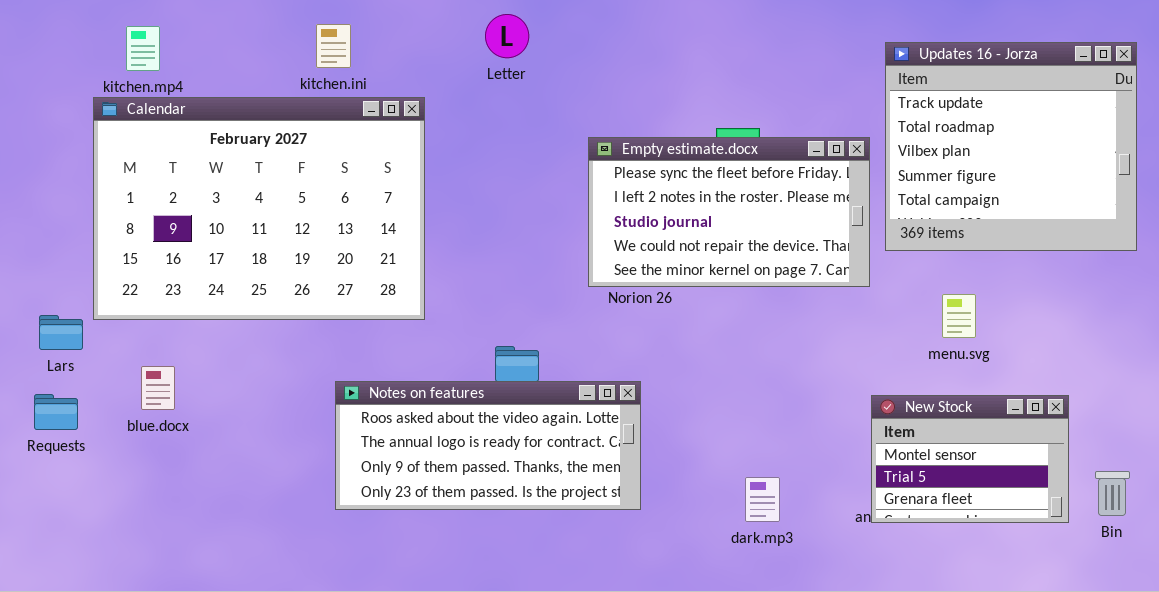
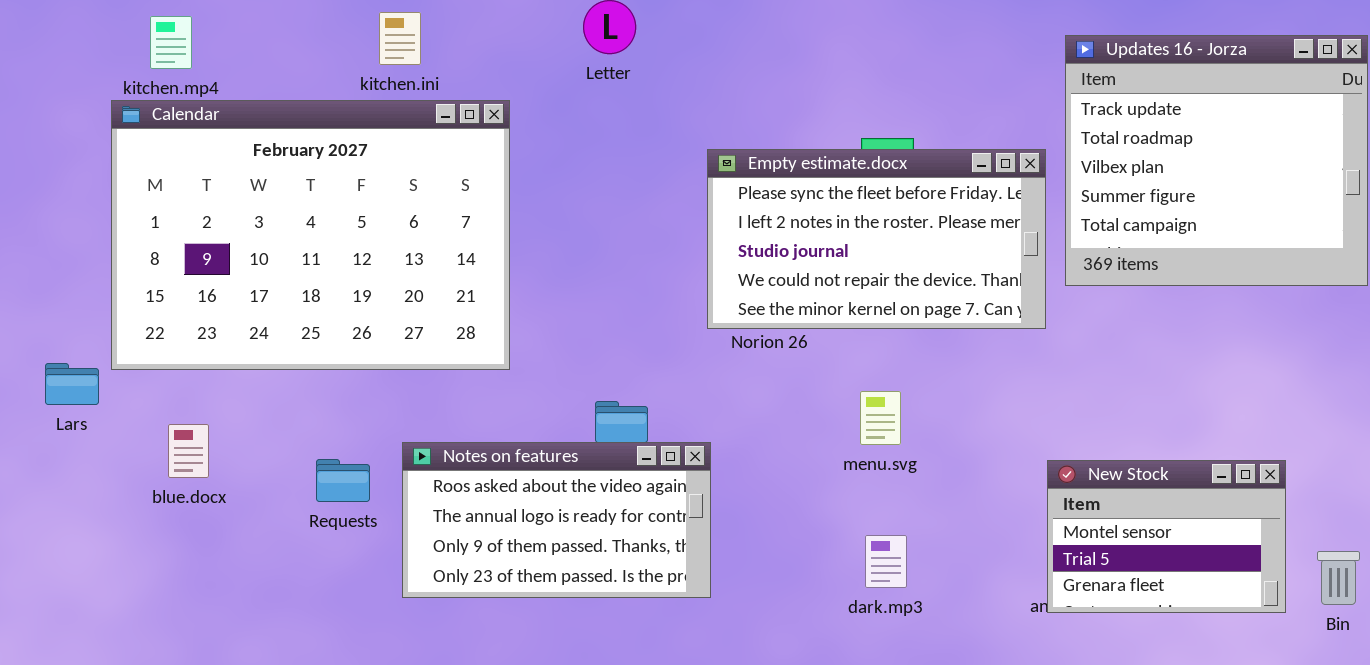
menu.svg: [942,294,976,338] -> [860,391,901,445], moved
Notes on features: [335,381,641,510] -> [402,442,711,598], resized
Requests: [34,394,78,430] -> [316,459,370,502], moved
dark.mp3: [745,477,780,522] -> [865,535,907,588], moved

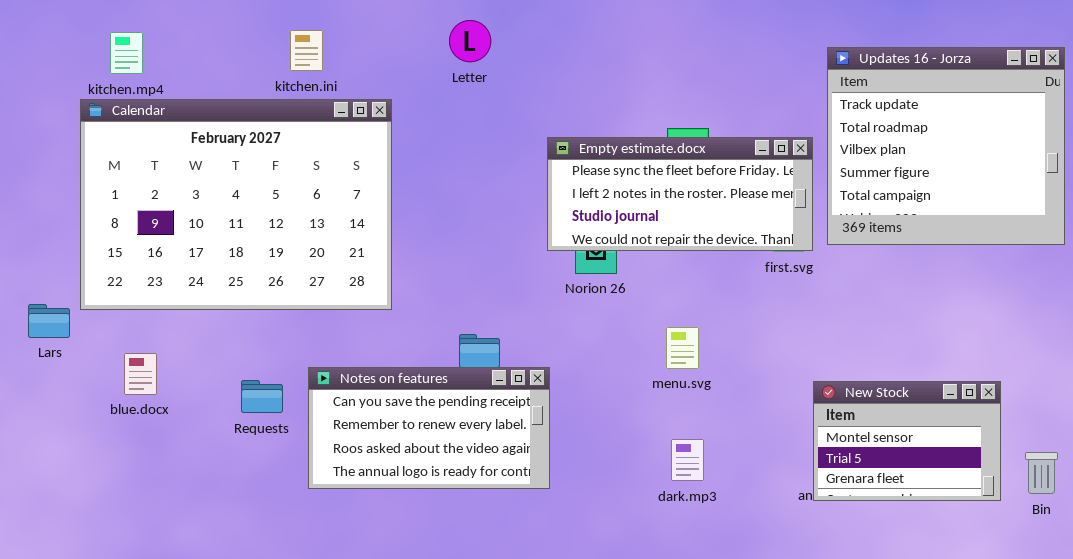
Empty estimate.docx: [707,149,1046,329] -> [547,137,813,251], resized
Notes on features: [402,442,711,598] -> [308,367,550,489], scrolled up 2 rows

